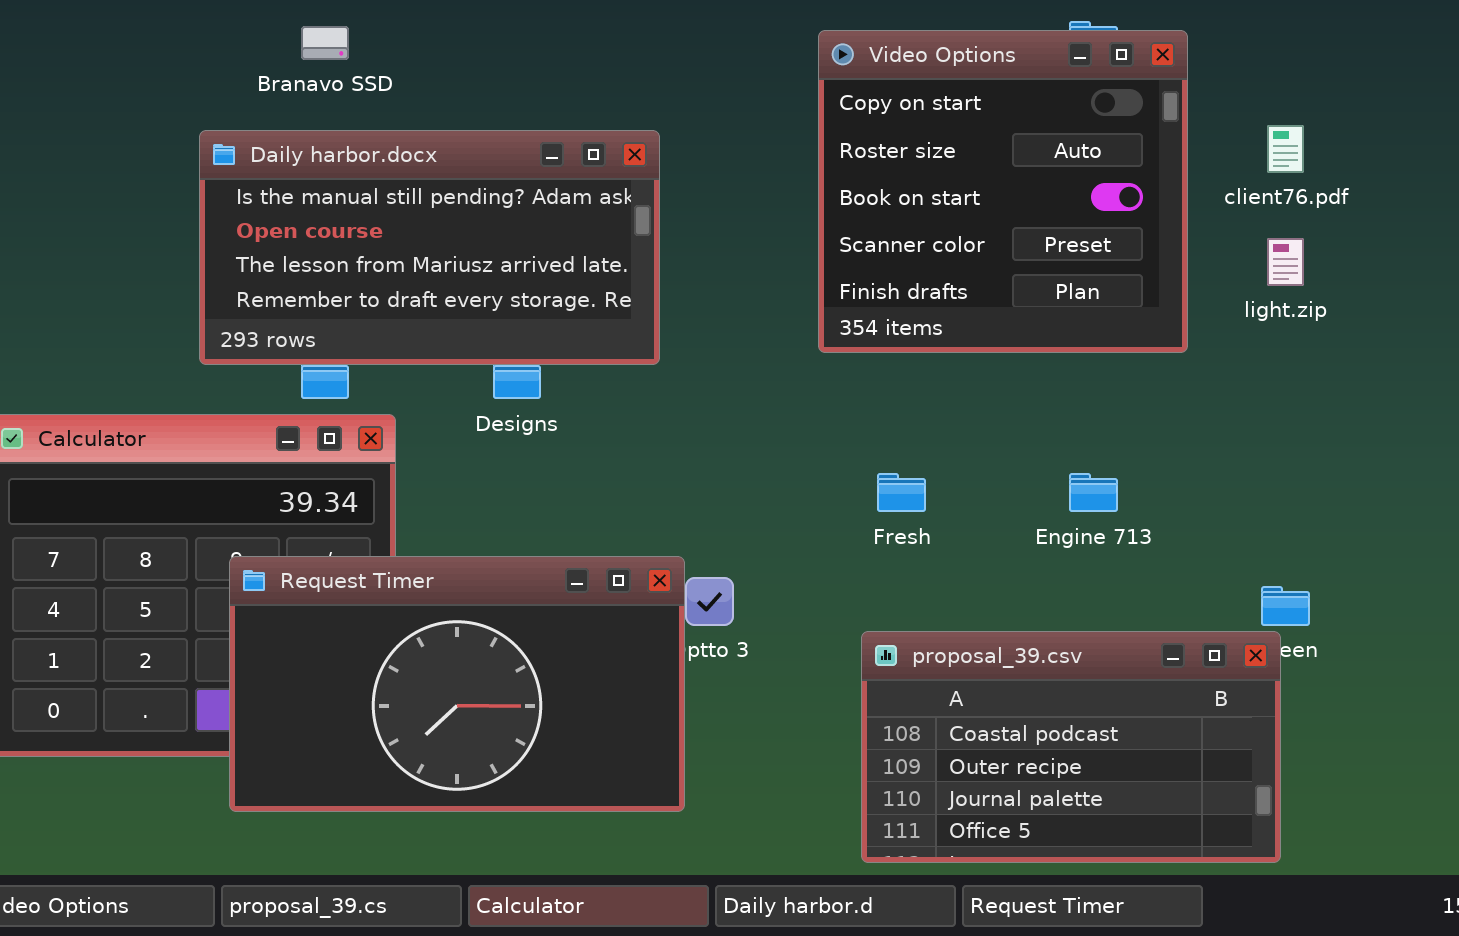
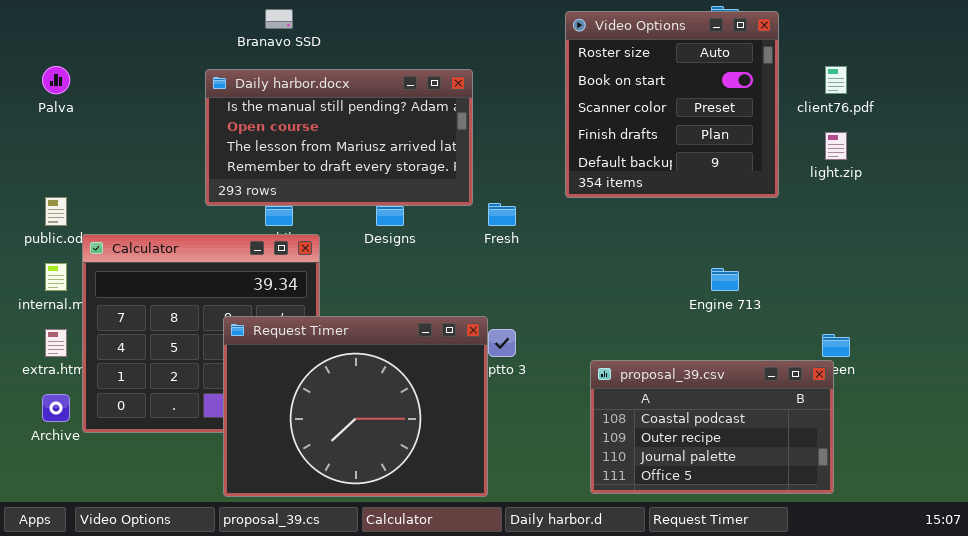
Video Options: [818,30,1188,353] -> [565,11,779,198], scrolled down 1 row
Fresh: [877,473,926,512] -> [488,203,516,226], moved
Request Timer: [229,556,685,812] -> [223,316,488,497], resized

